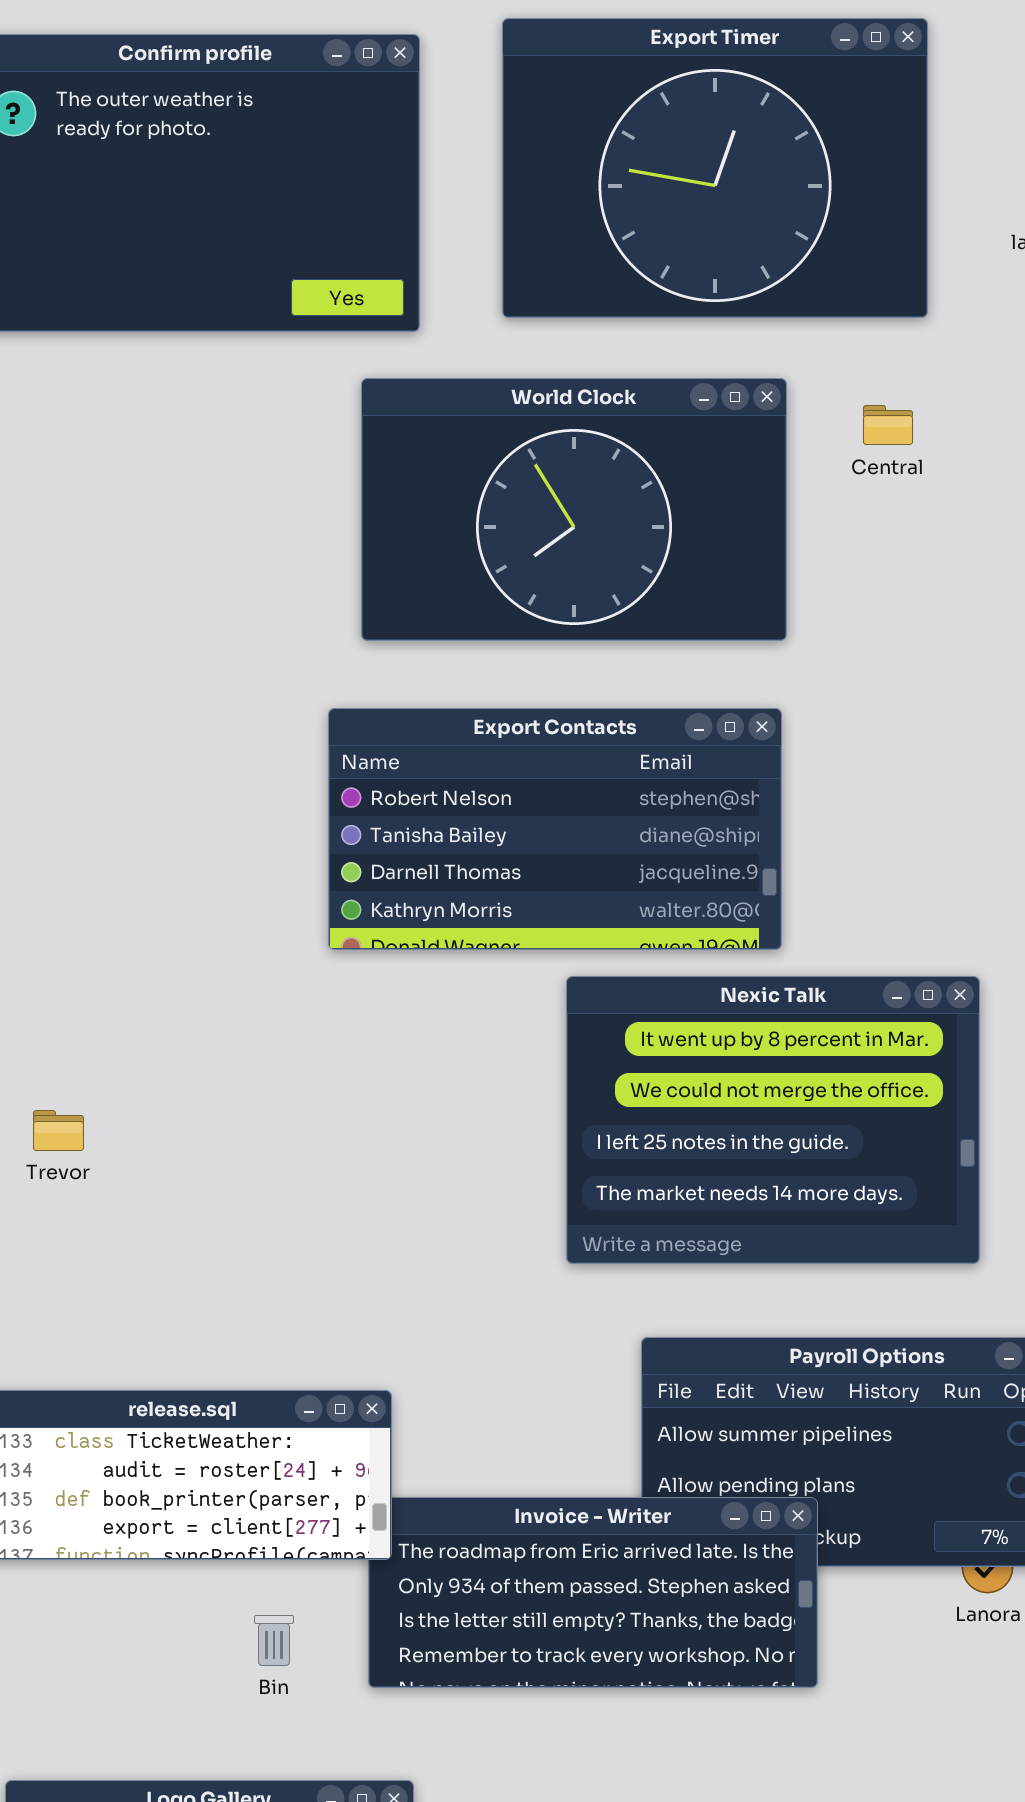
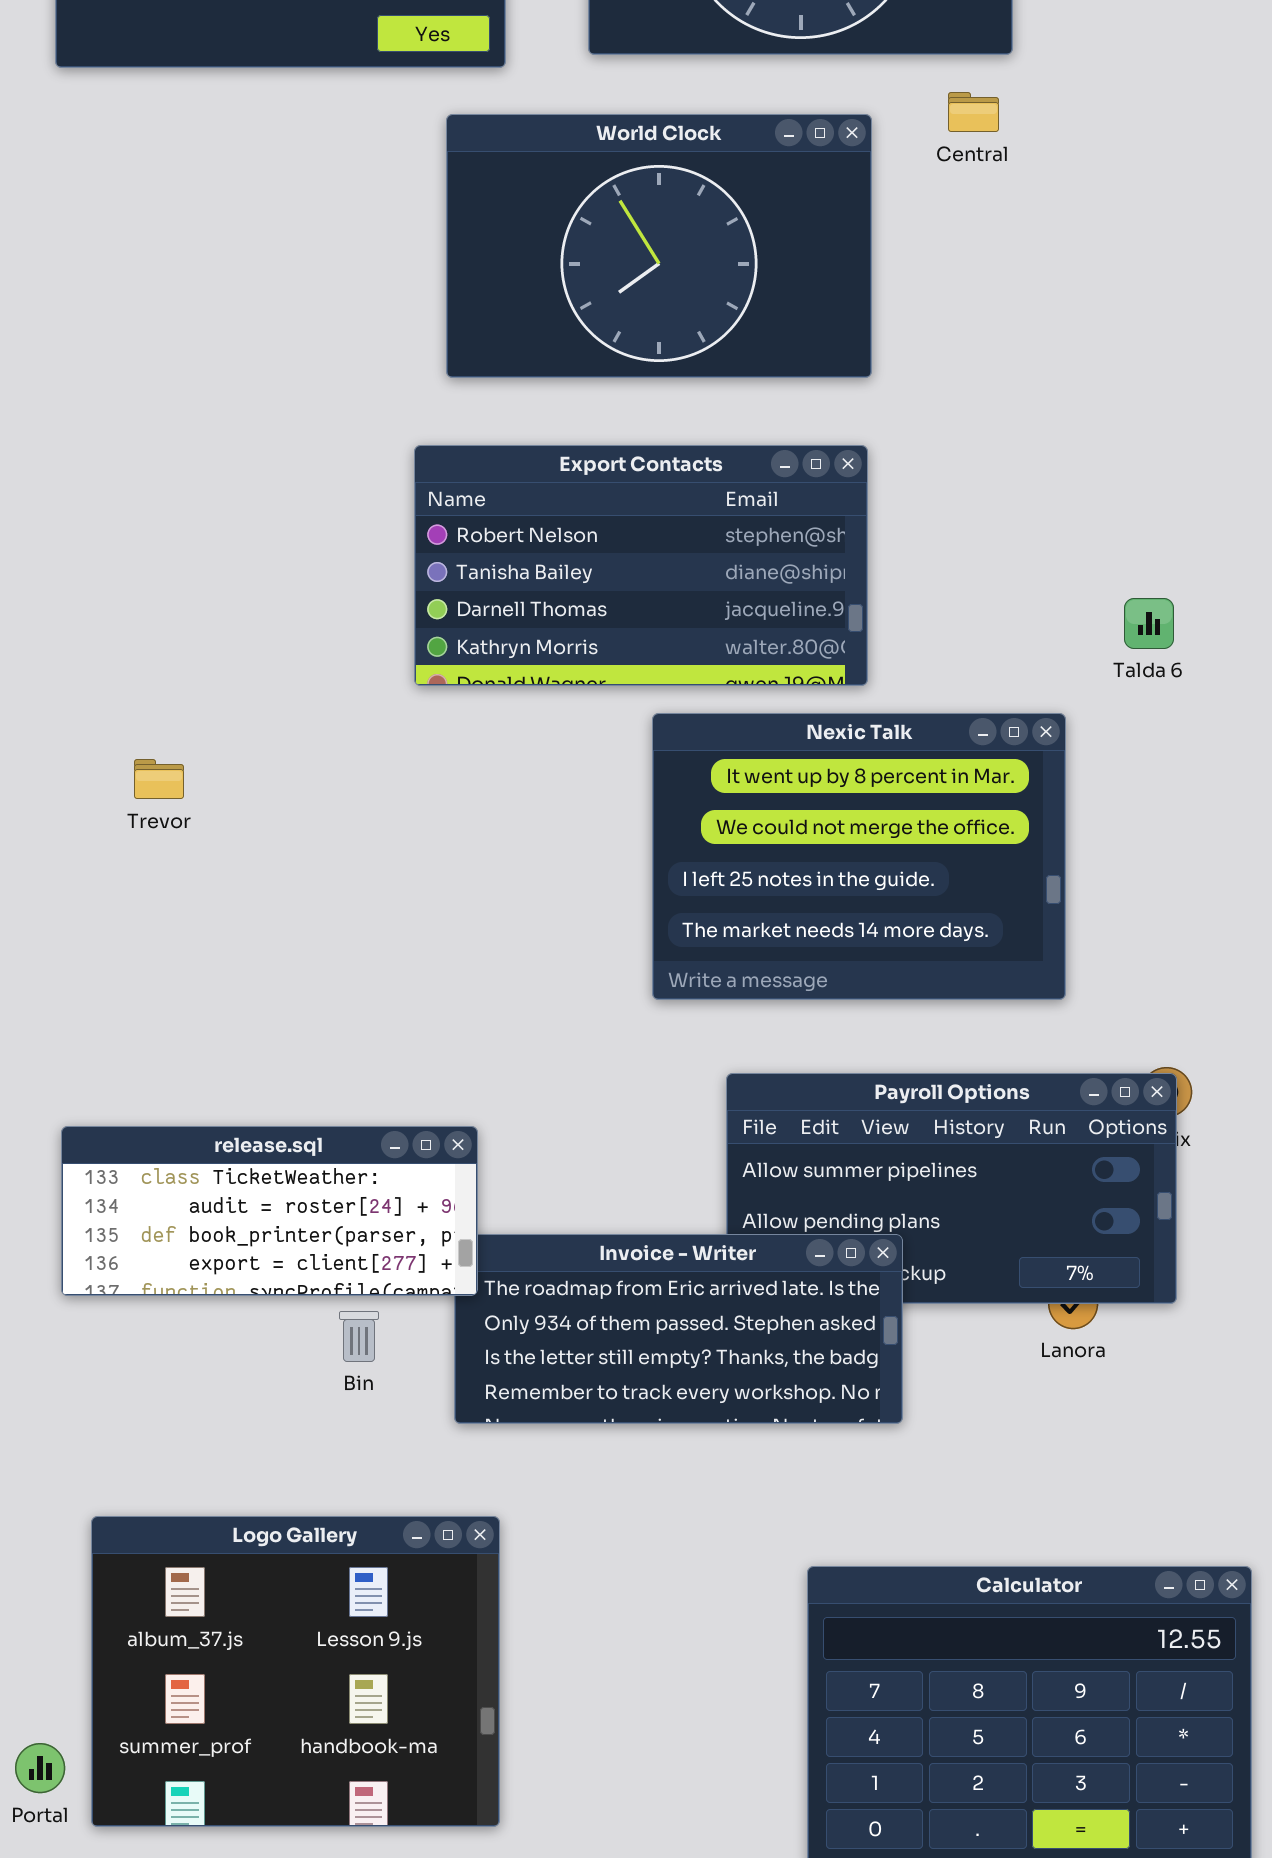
Central: [863,405,913,445] -> [948,92,999,132], moved
Trevor: [33,1110,84,1151] -> [134,759,184,799], moved
Bin: [254,1615,294,1666] -> [339,1311,379,1362], moved

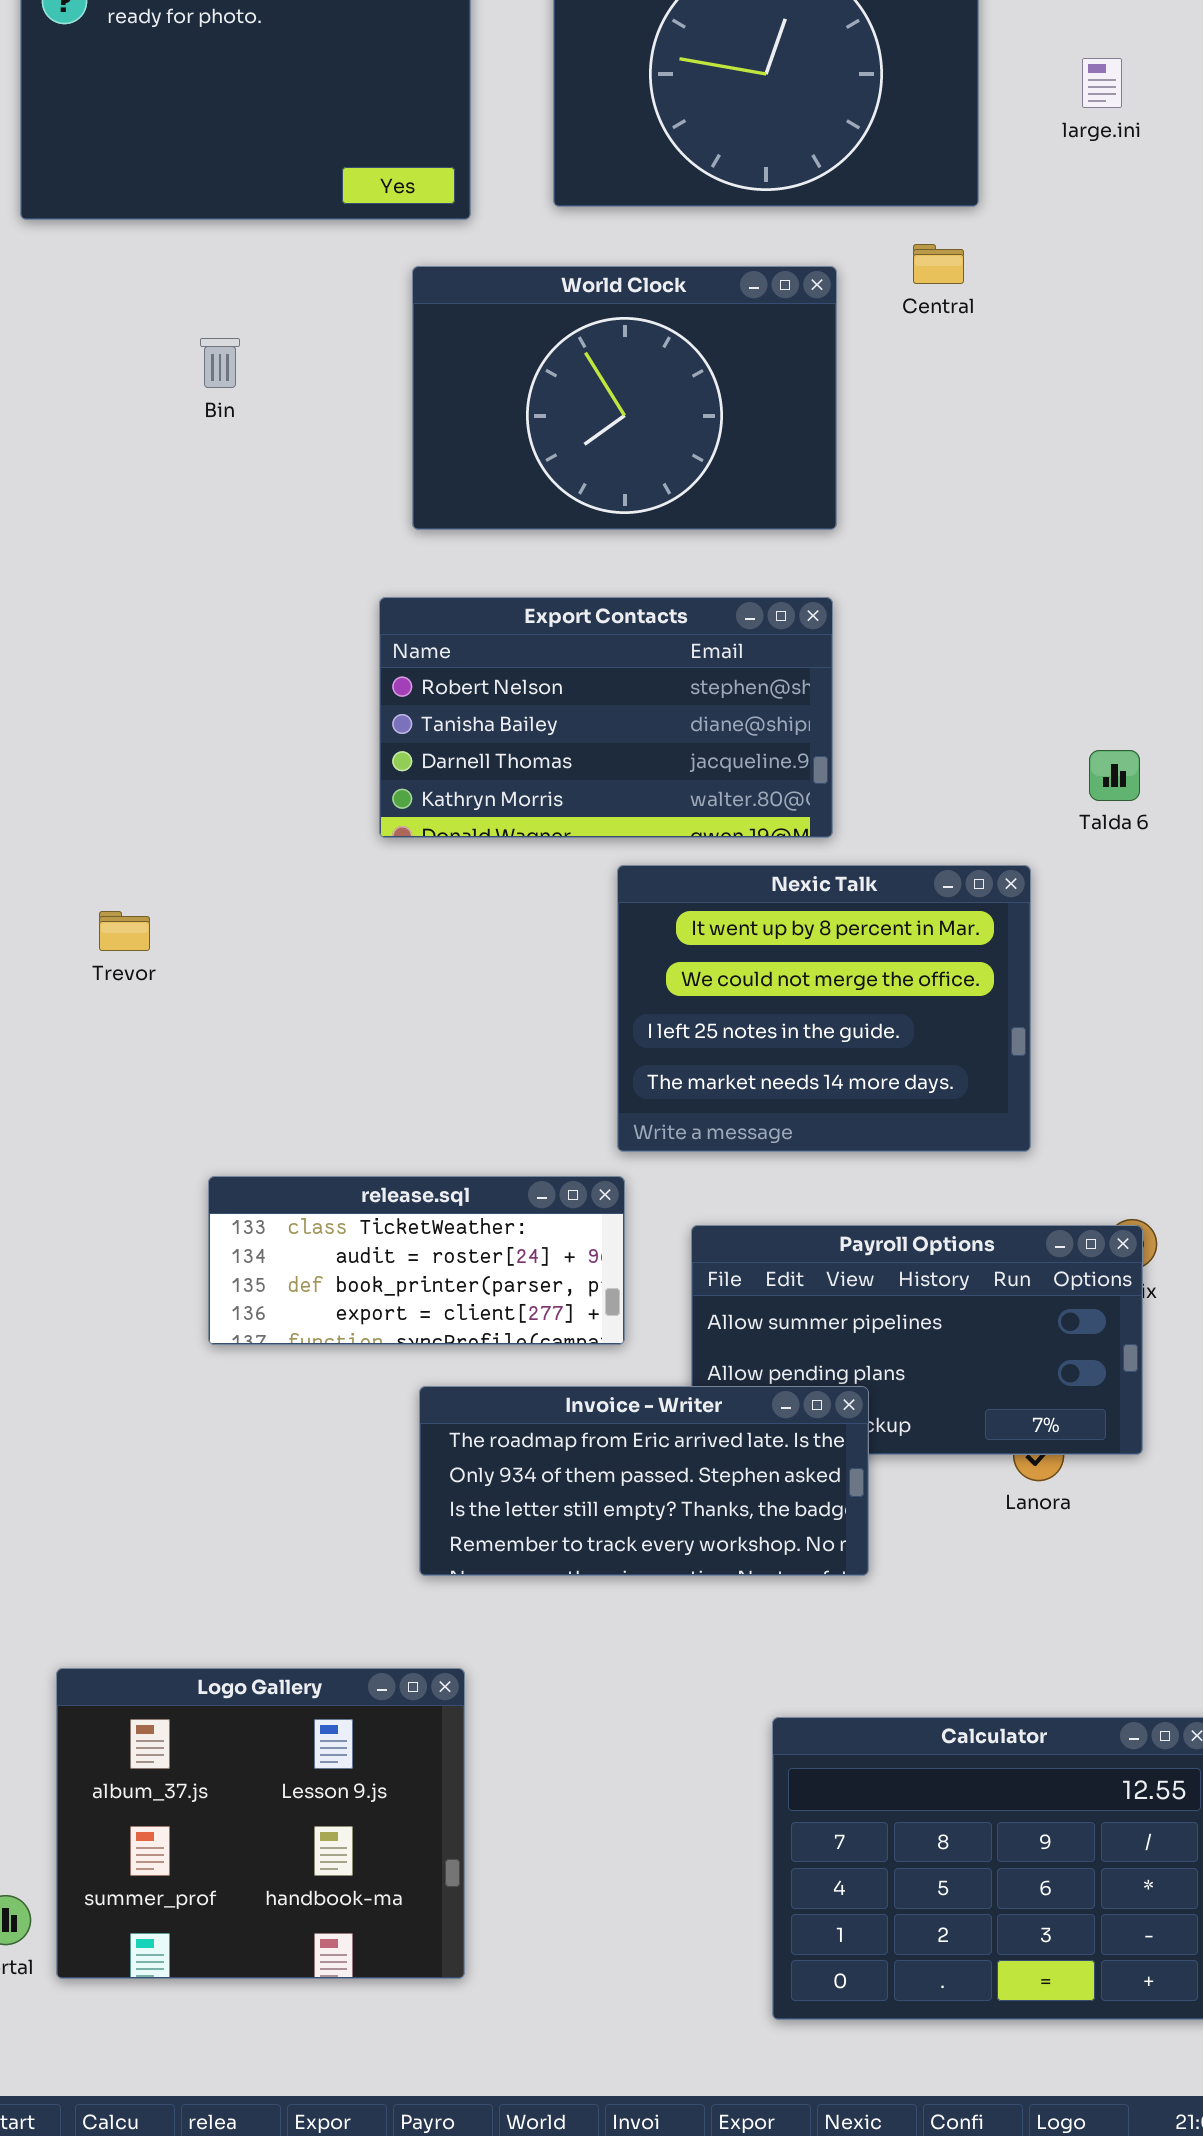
release.sql: [61,1126,478,1296] -> [208,1176,625,1345], moved
Bin: [339,1311,379,1362] -> [200,338,240,388], moved

